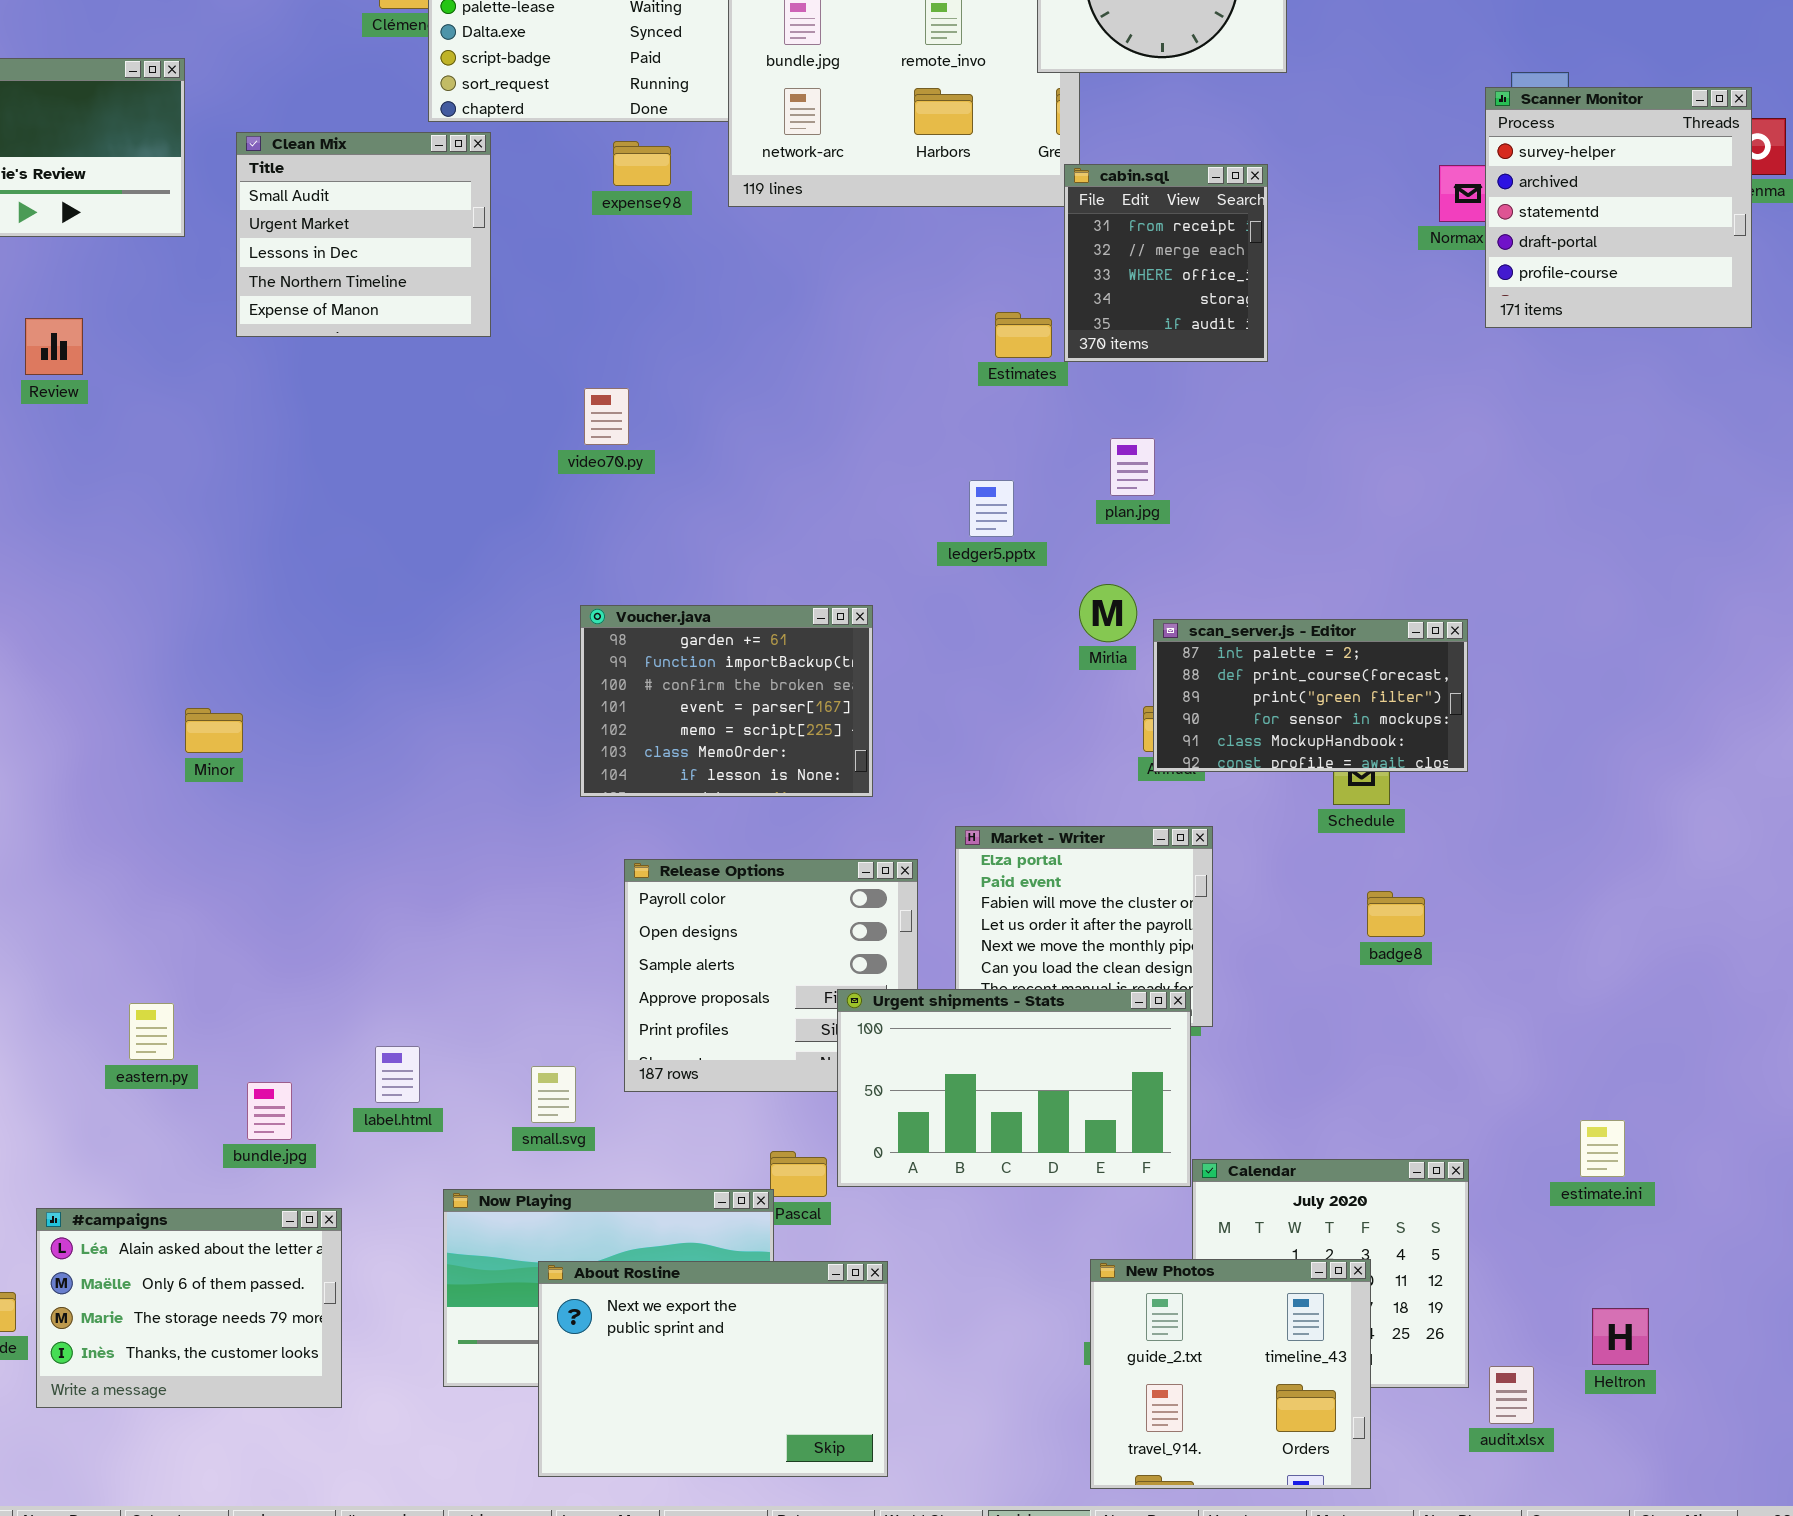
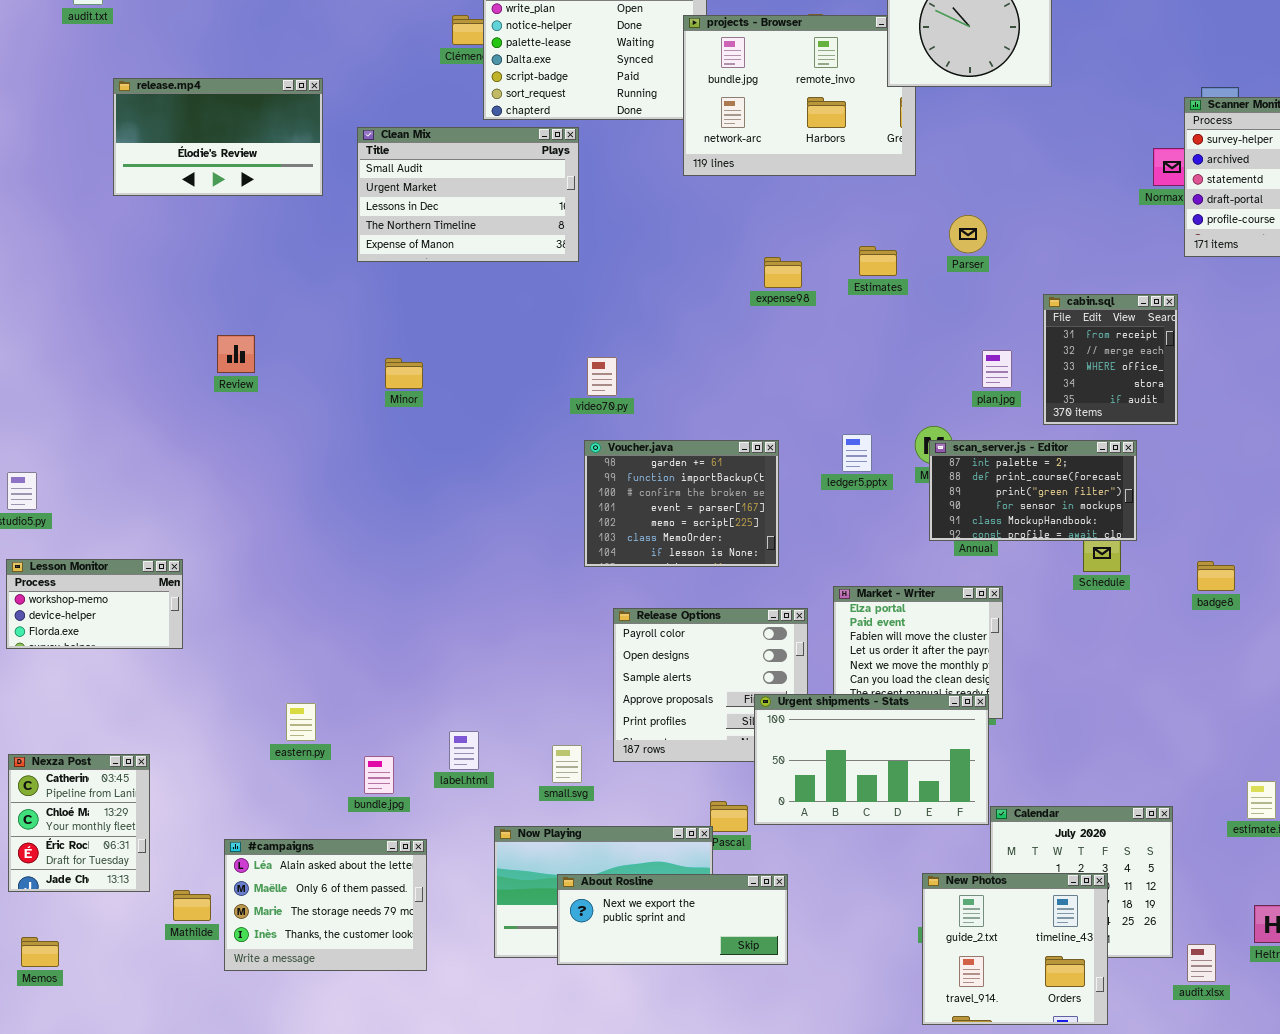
Clean Mix: [236,132,491,337] -> [357,127,579,262], resized
expense98: [613,141,671,186] -> [764,257,802,288], moved
cabin.sql: [1064,164,1268,362] -> [1043,294,1178,425], moved
Review: [25,318,83,375] -> [217,335,255,373], moved
video70.py: [584,388,629,445] -> [587,357,617,396], moved
plan.jpg: [1110,438,1155,496] -> [982,350,1012,388], moved
ledger5.pptx: [969,480,1014,537] -> [842,434,872,472], moved
scan_server.js - Editor: [1153,619,1468,772] -> [929,440,1137,541], moved
Minor: [185,708,243,753] -> [385,358,423,389], moved
badge8: [1367,891,1425,937] -> [1197,561,1235,591], moved
About Rosline: [538,1261,888,1477] -> [557,874,788,965], resized

